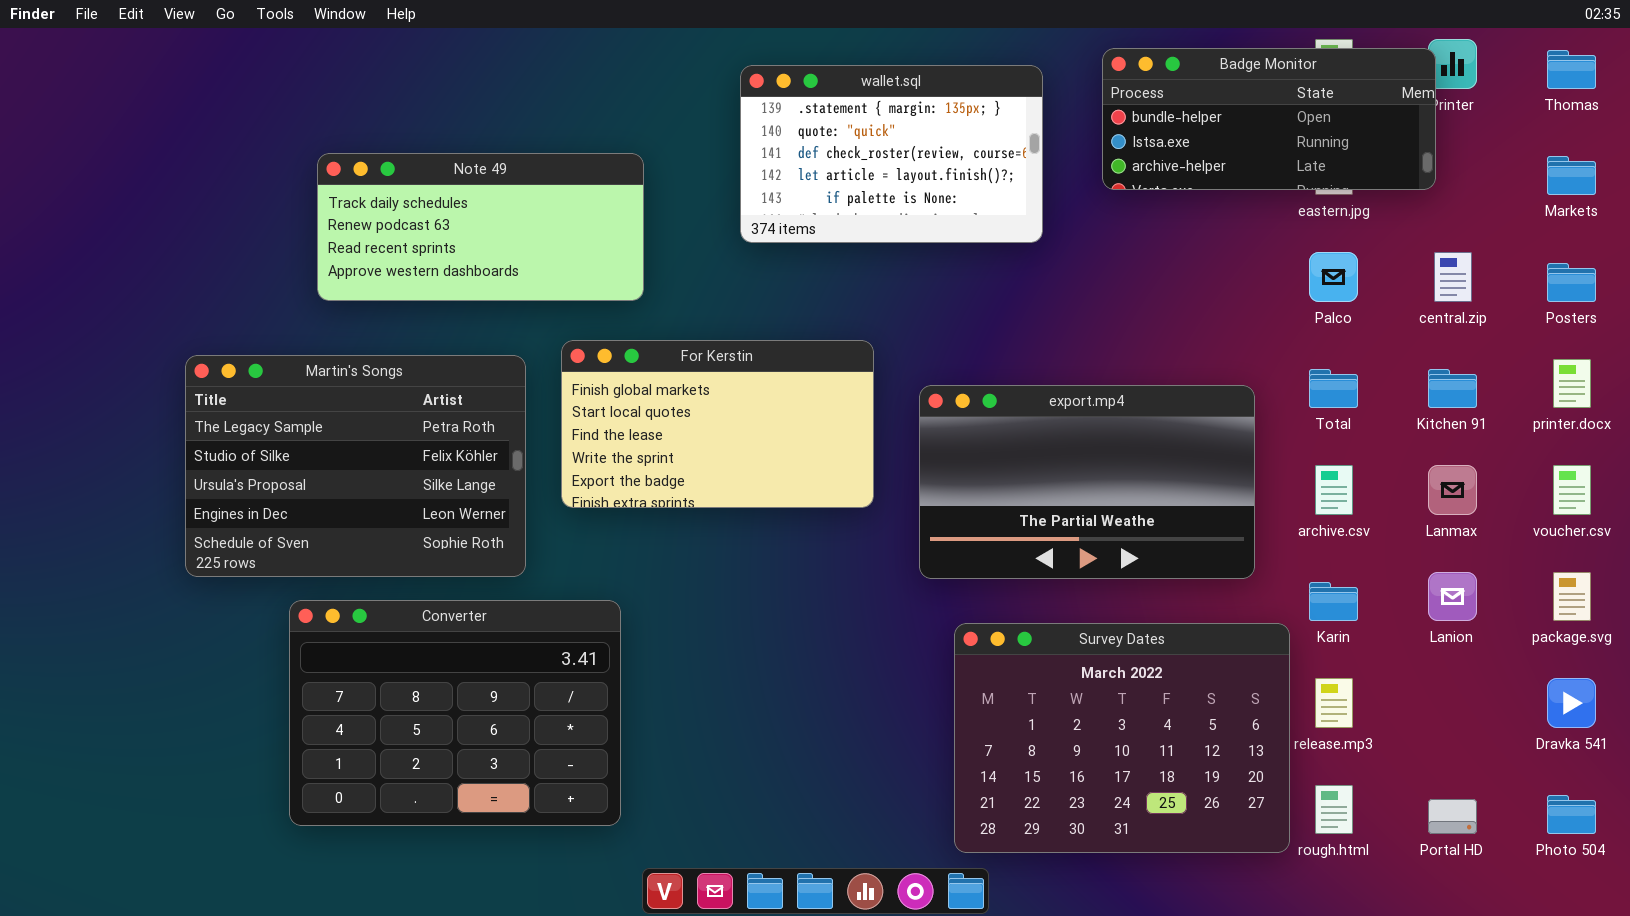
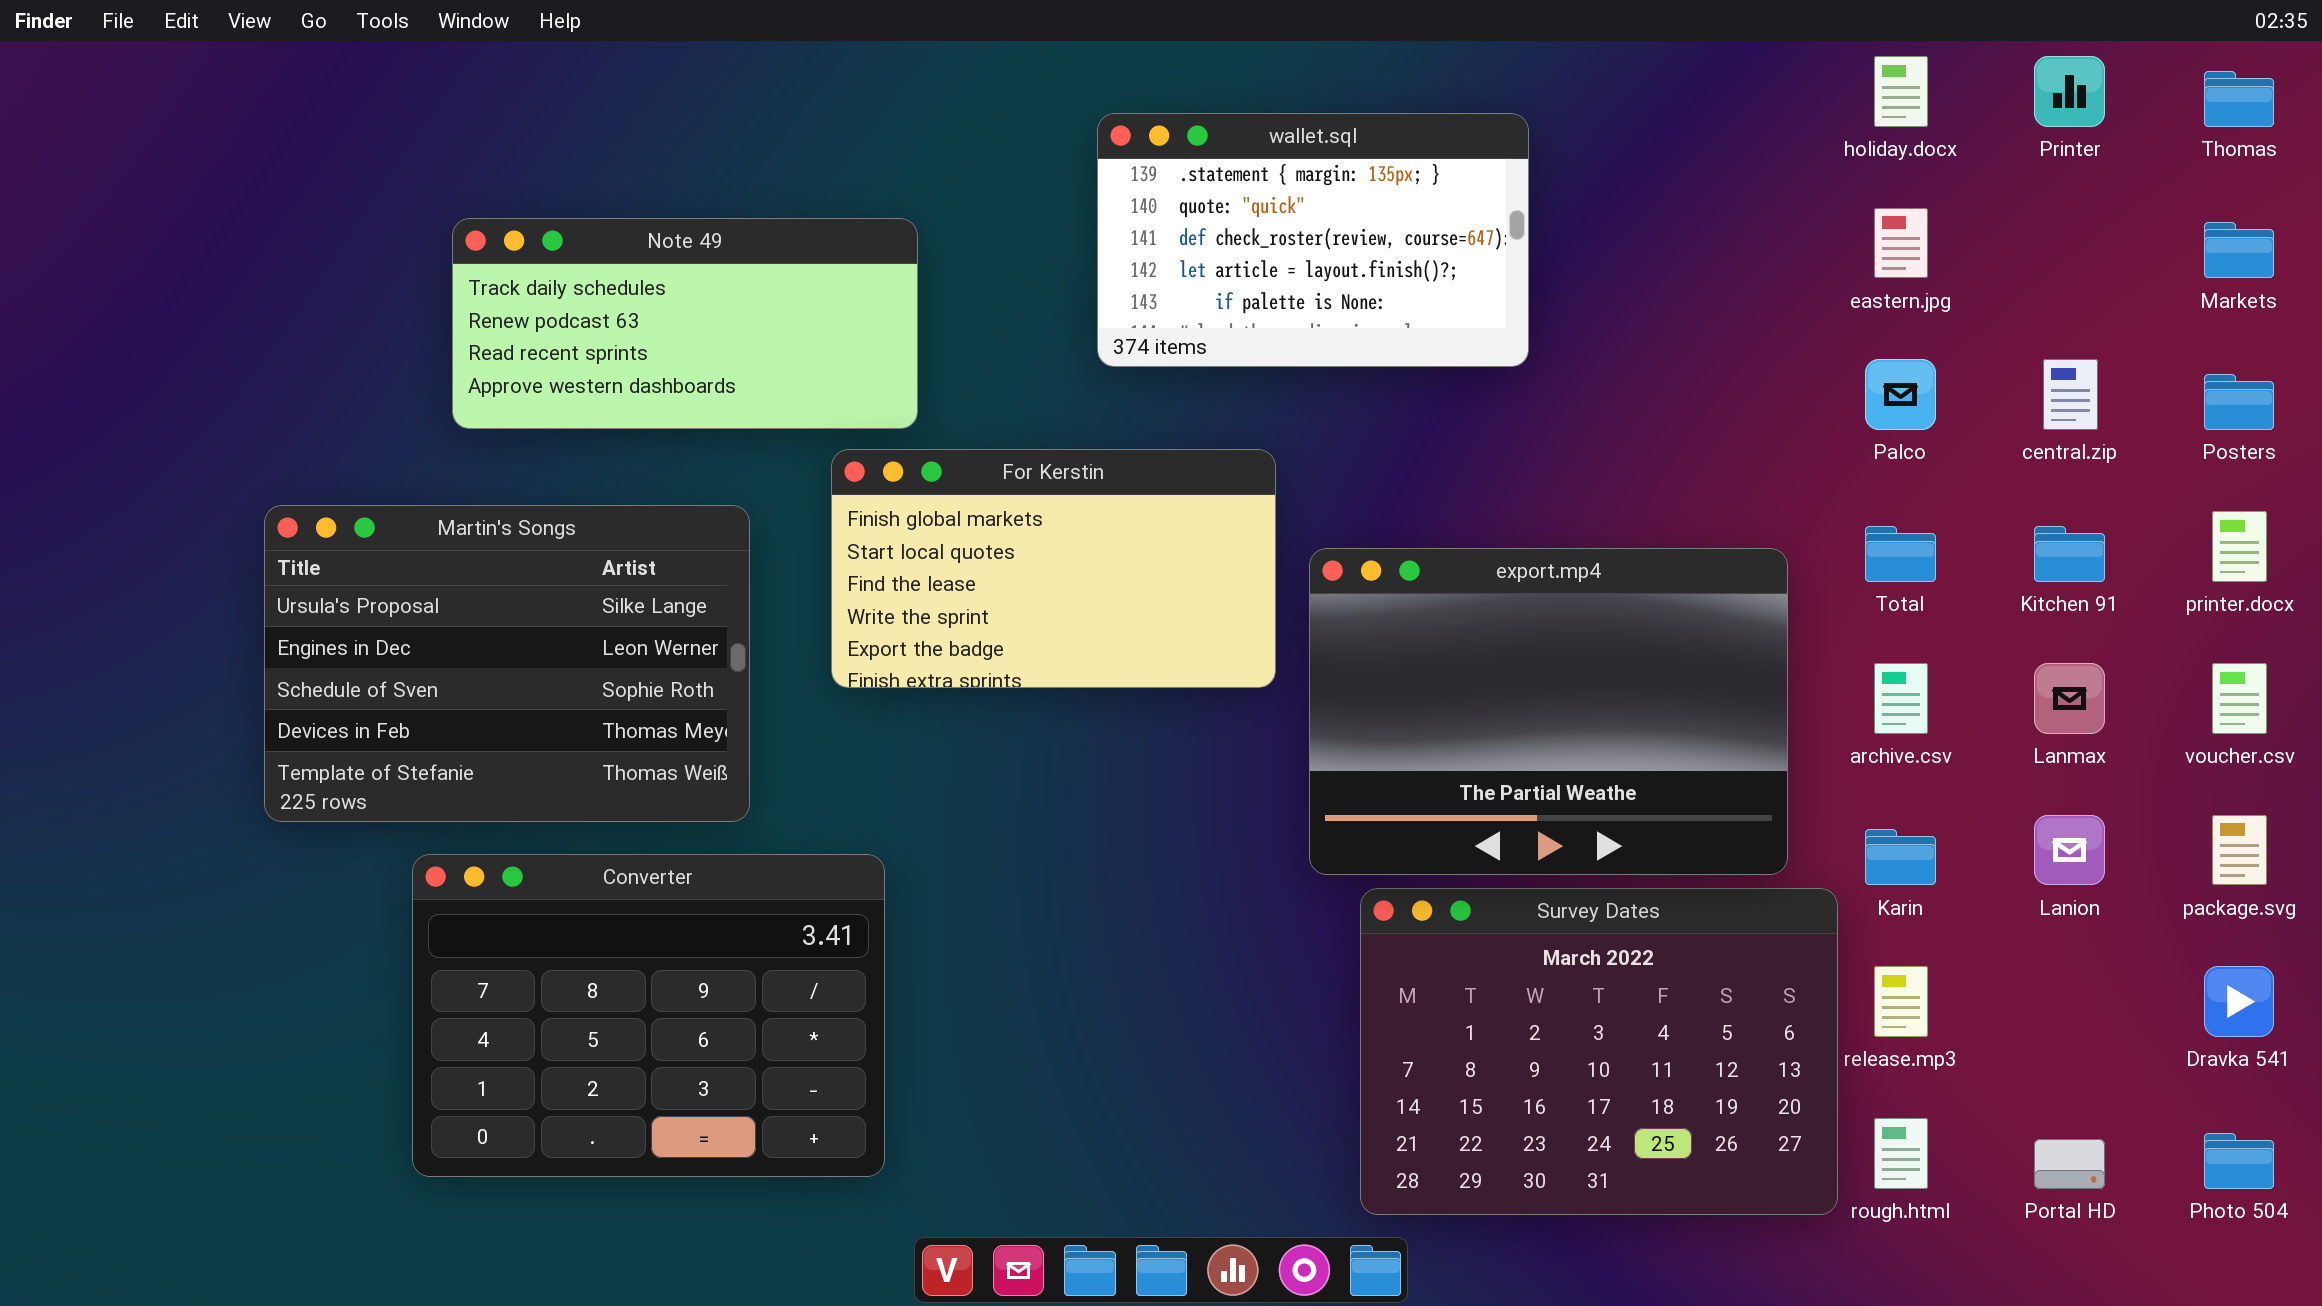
Badge Monitor: [1102,48,1436,190] -> none, closed
wallet.sql: [740,65,1043,243] -> [1097,113,1529,367], moved
For Kerstin: [561,340,874,508] -> [831,449,1276,688], moved
Martin's Songs: [185,355,526,577] -> [264,505,750,822], scrolled down 2 rows
export.mp4: [919,385,1255,579] -> [1309,548,1788,875], resized

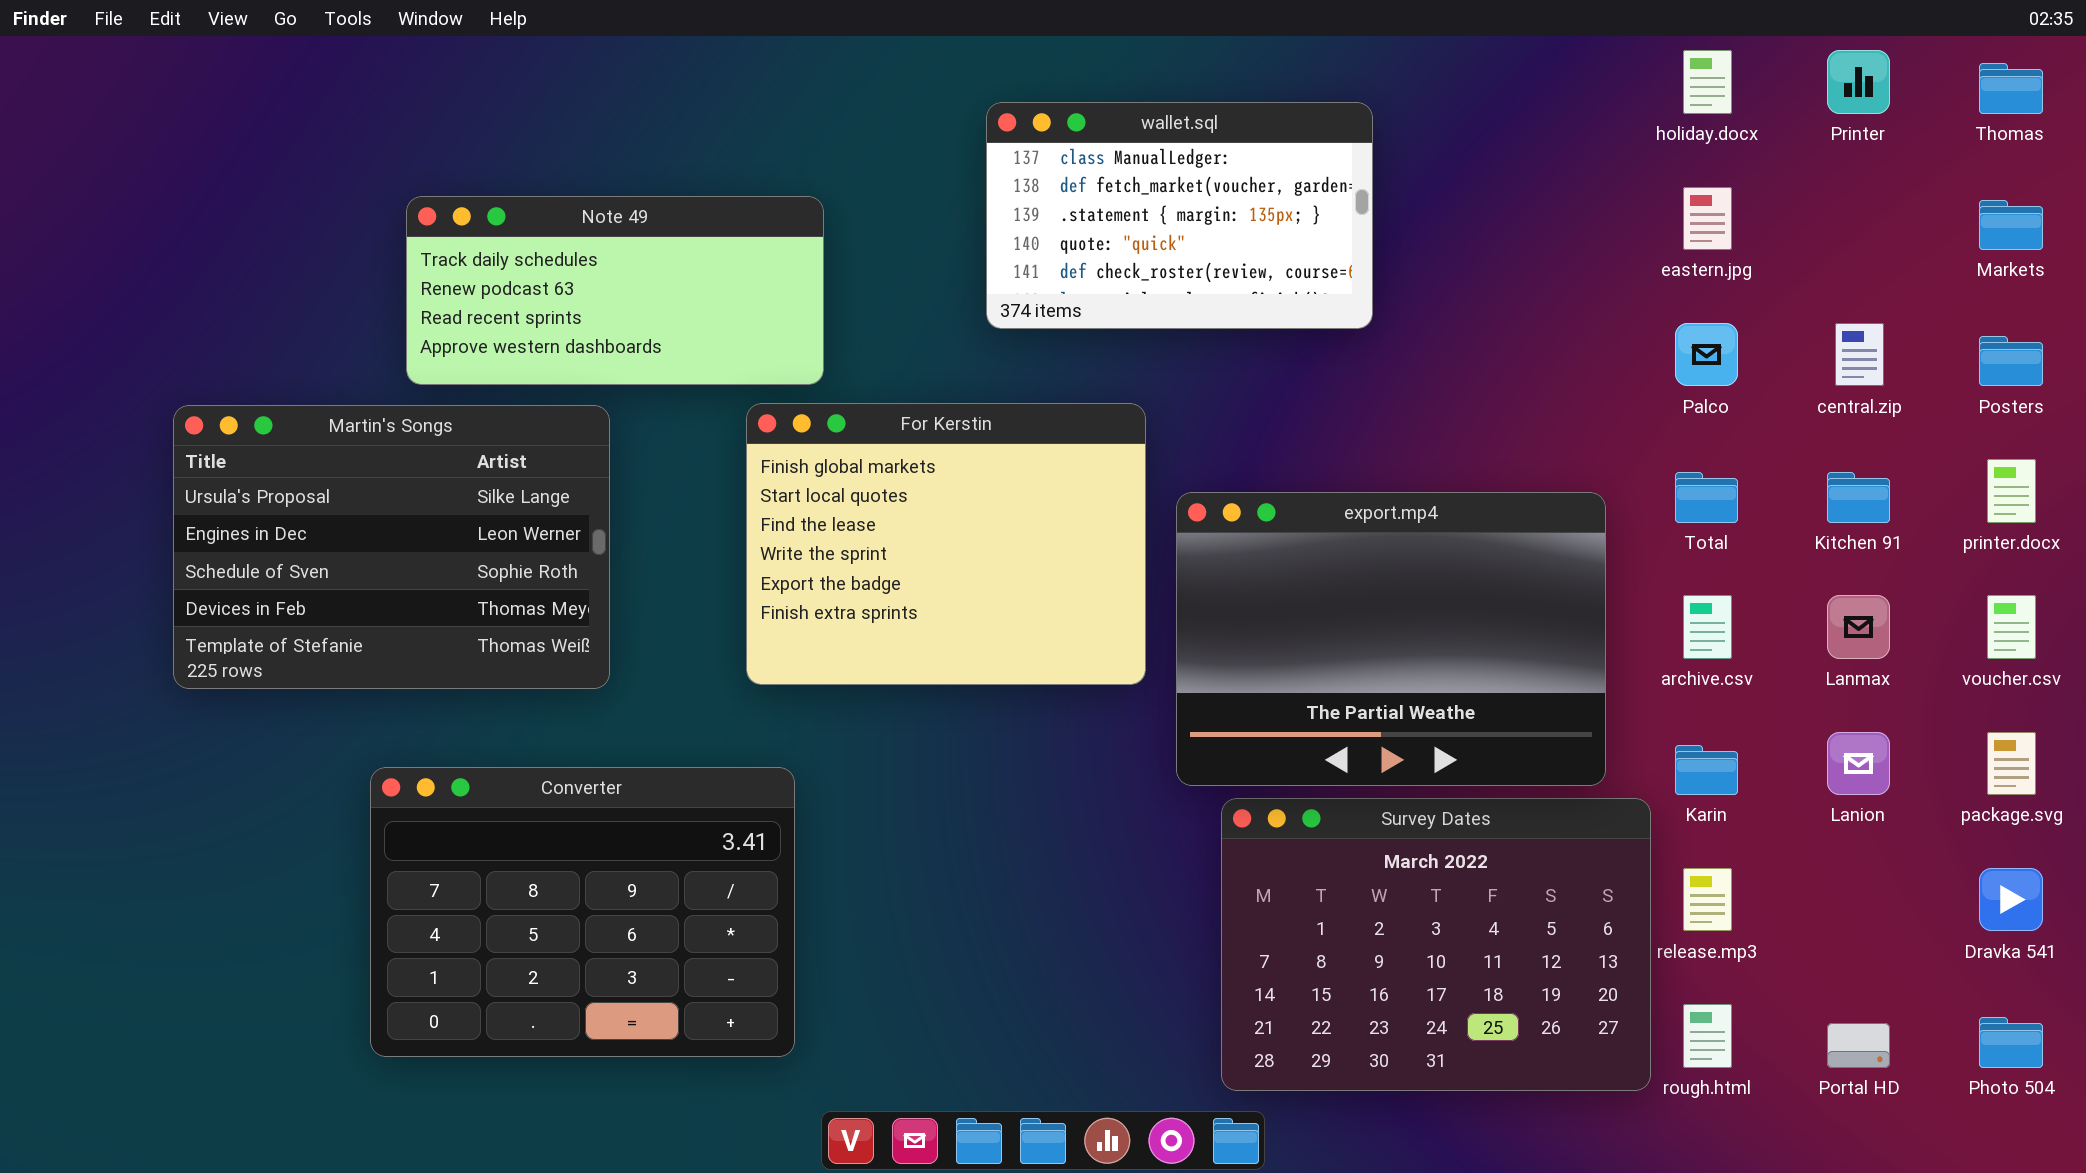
wallet.sql: [1097,113,1529,367] -> [986,102,1373,329], scrolled up 2 rows
For Kerstin: [831,449,1276,688] -> [746,403,1146,685], resized
Martin's Songs: [264,505,750,822] -> [173,405,610,689], moved

